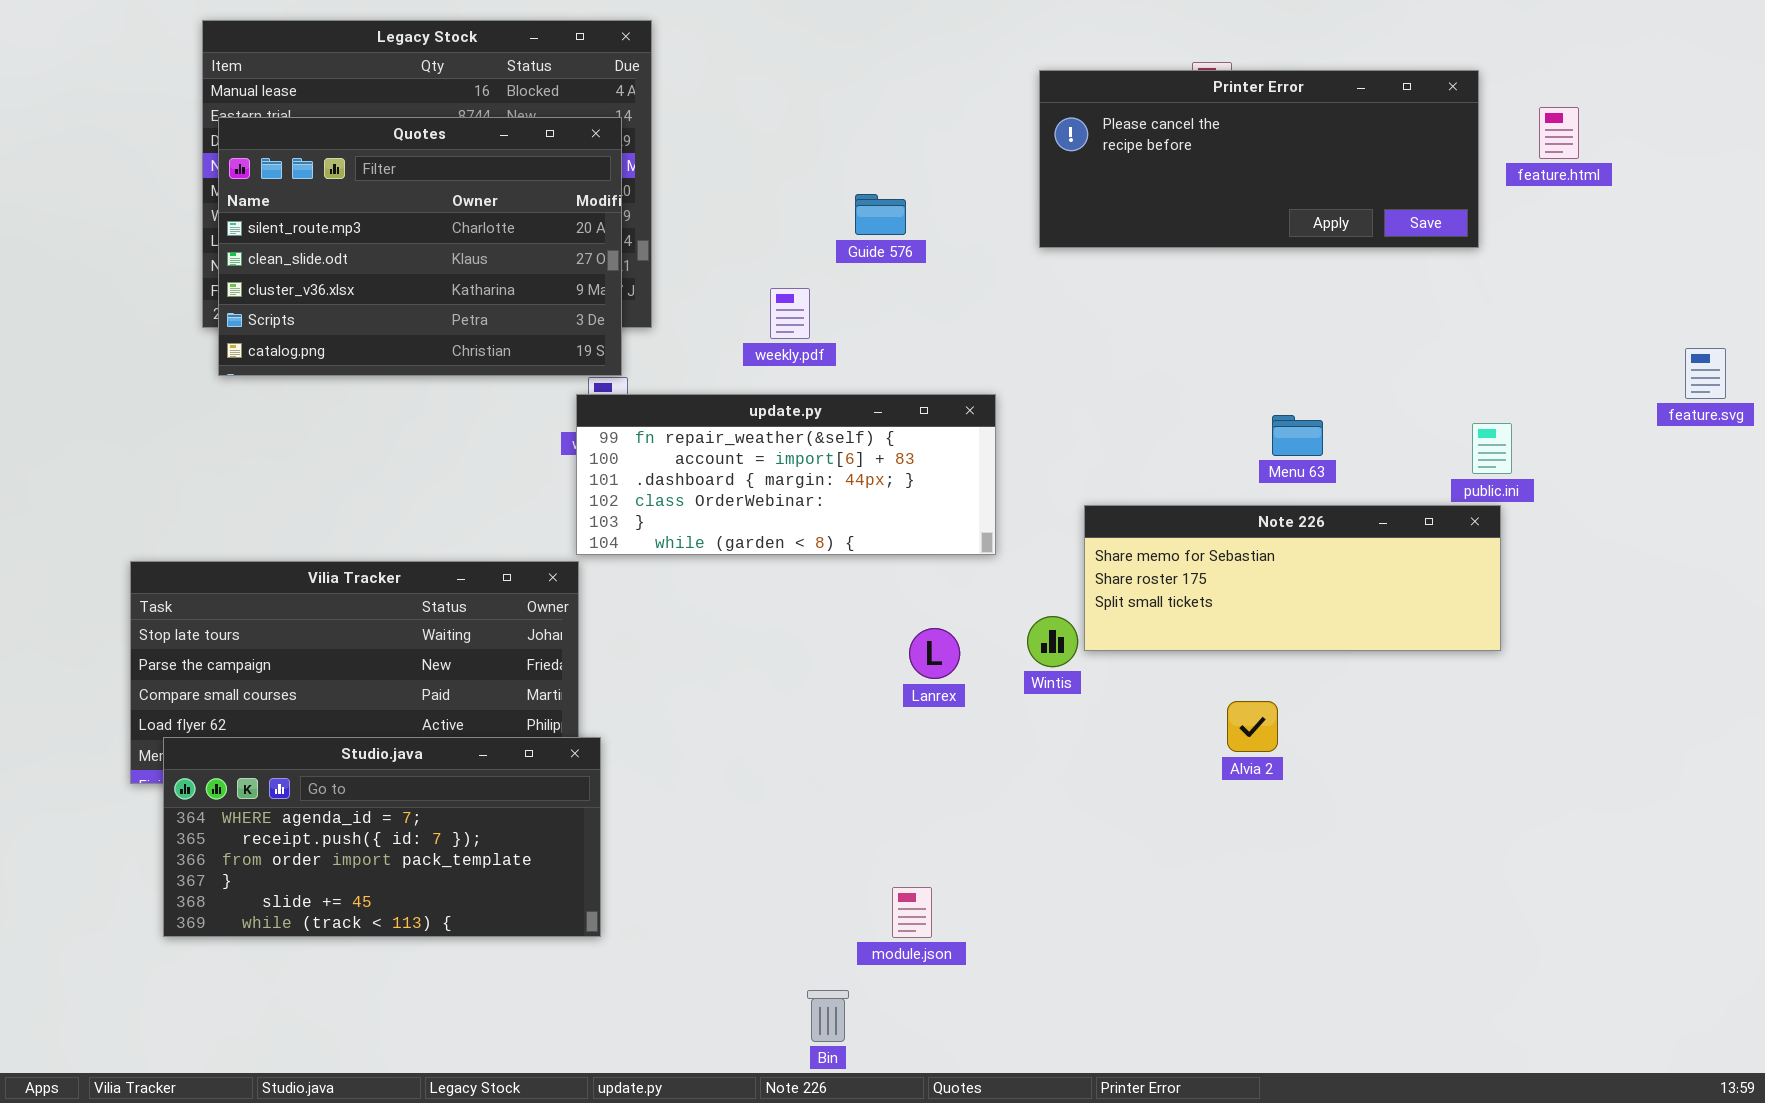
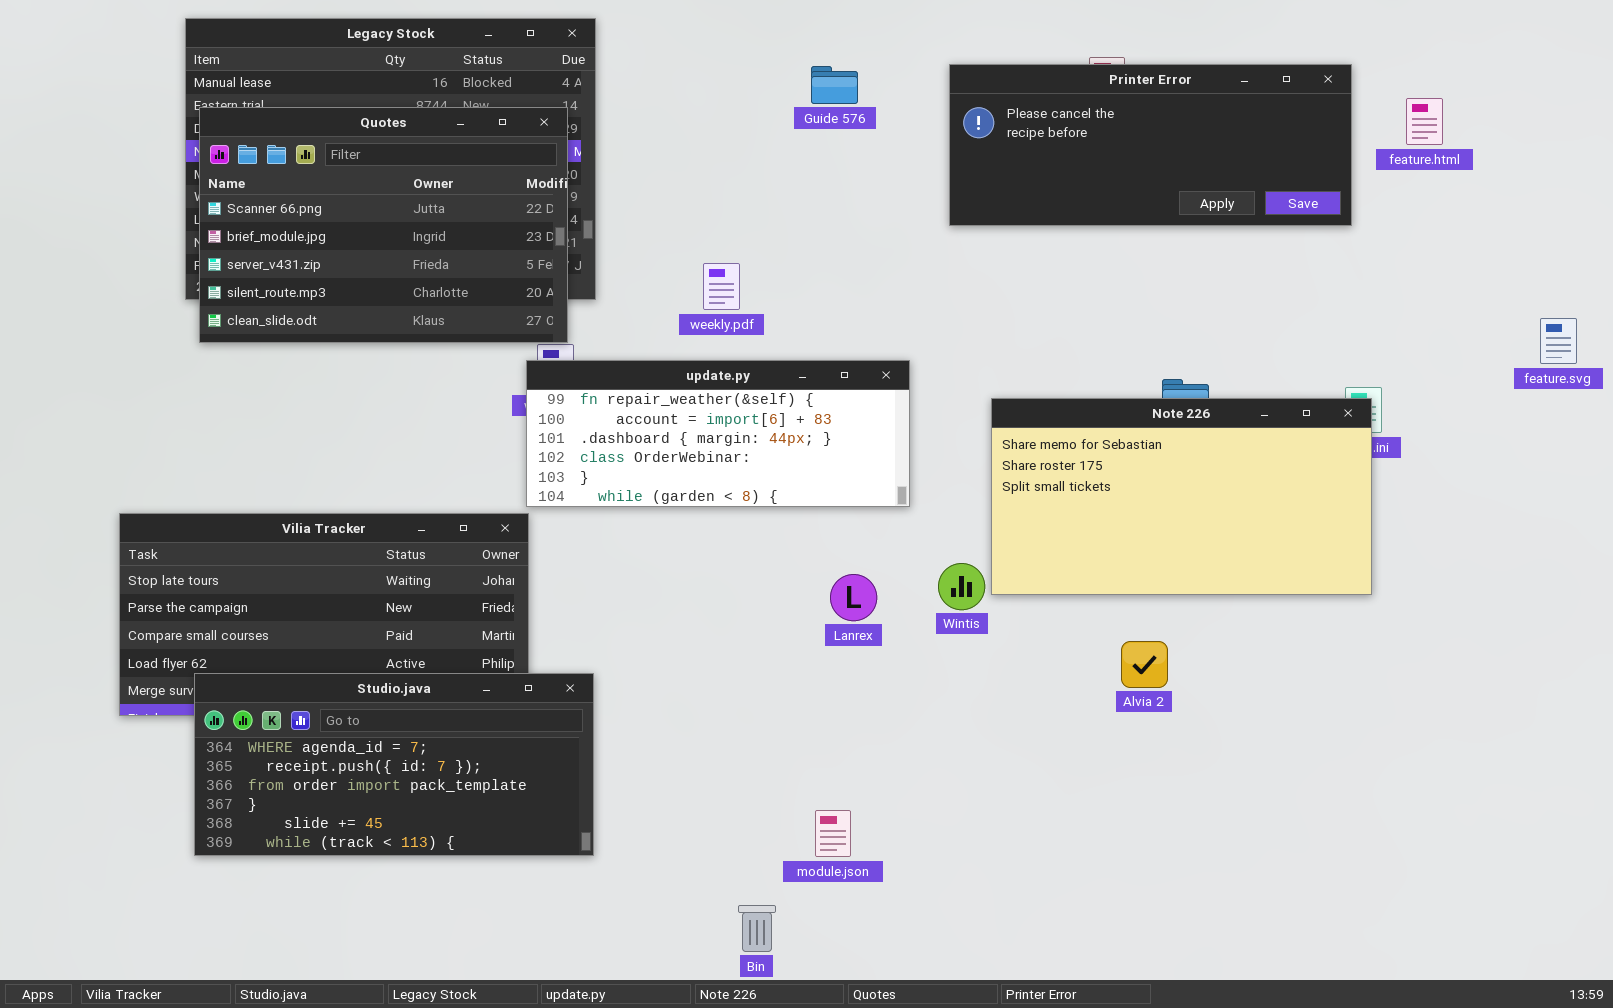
Quotes: [218,117,622,376] -> [199,107,568,343], scrolled up 3 rows
Guide 576: [855,194,906,235] -> [811,66,858,104], moved
Note 226: [1084,505,1501,651] -> [991,398,1372,595], resized
Studio.java: [163,737,601,937] -> [194,673,594,856], moved

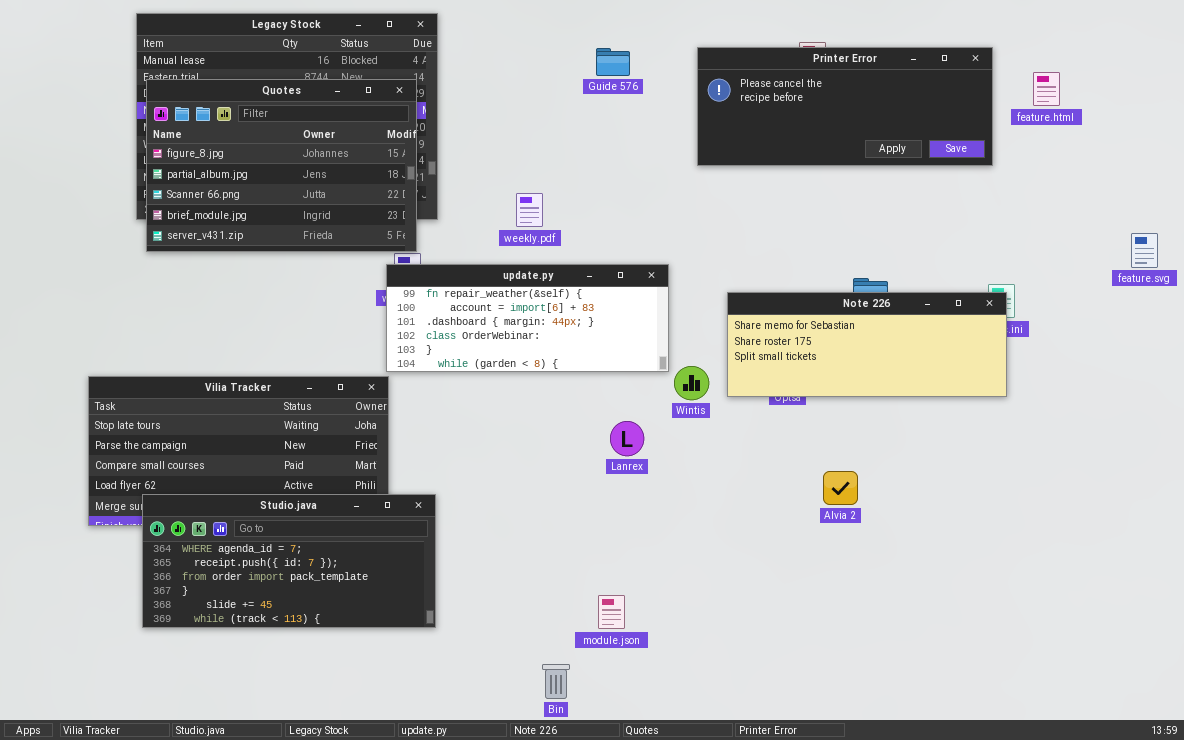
Quotes: [199,107,568,343] -> [146,79,417,252], scrolled up 2 rows
Note 226: [991,398,1372,595] -> [727,292,1007,397], resized
Wintis: [938,563,985,610] -> [674,366,709,400], moved

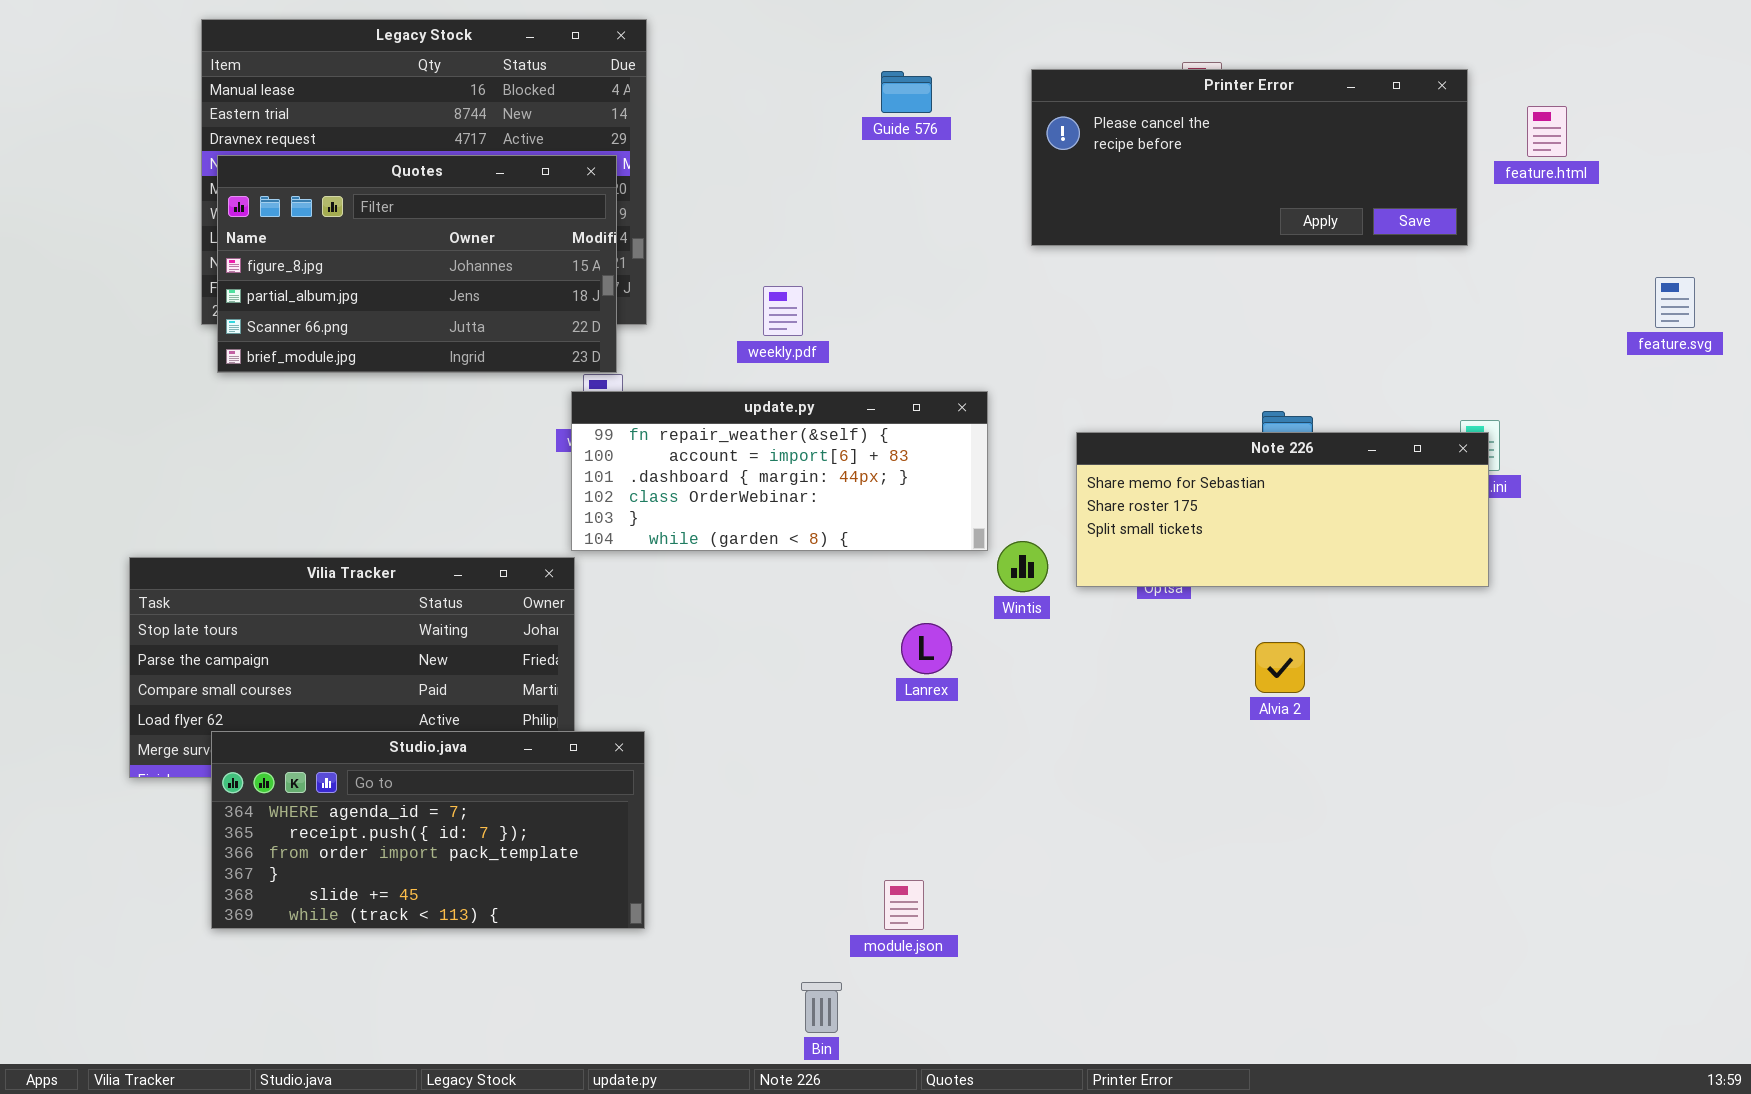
Quotes: [146,79,417,252] -> [217,155,617,373], resized
feature.svg: [1131,233,1158,268] -> [1655,277,1695,328], moved
Alvia 2: [823,471,858,505] -> [1255,642,1305,693], moved

